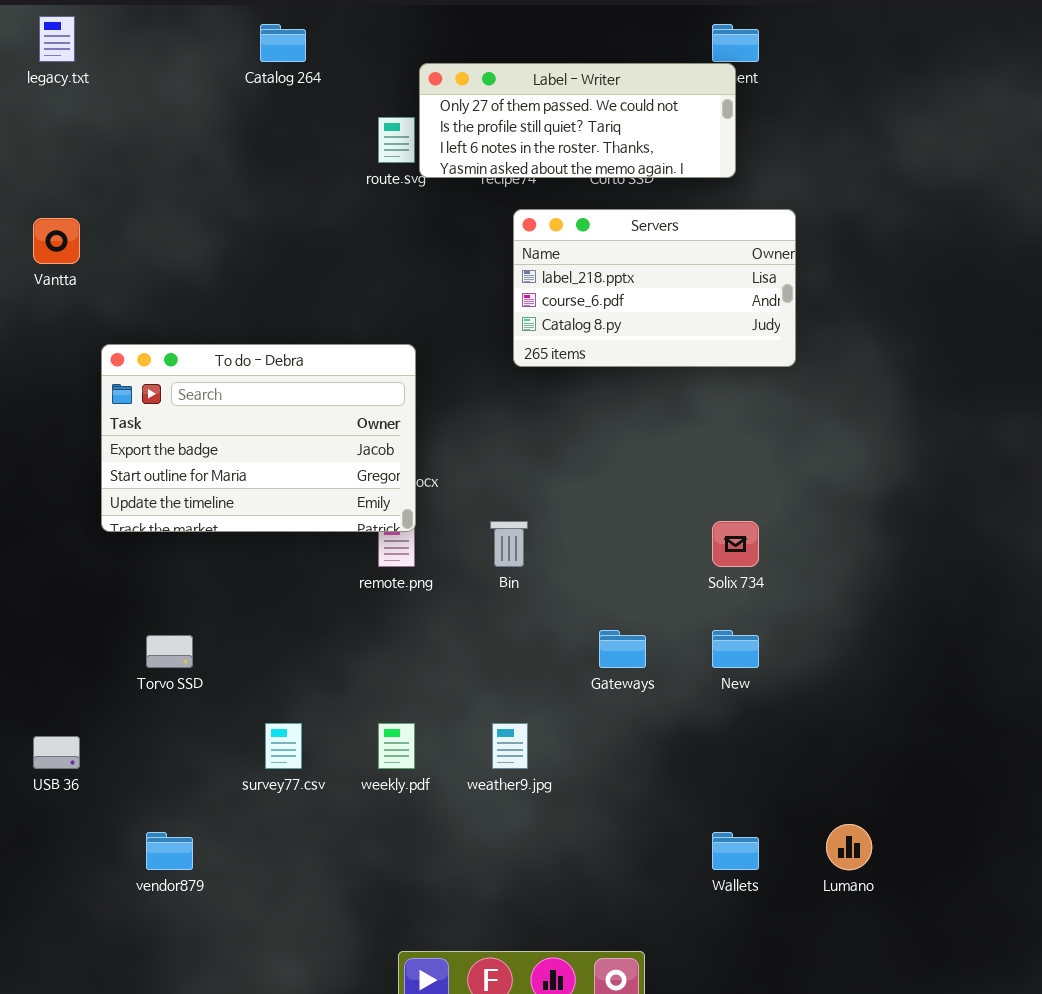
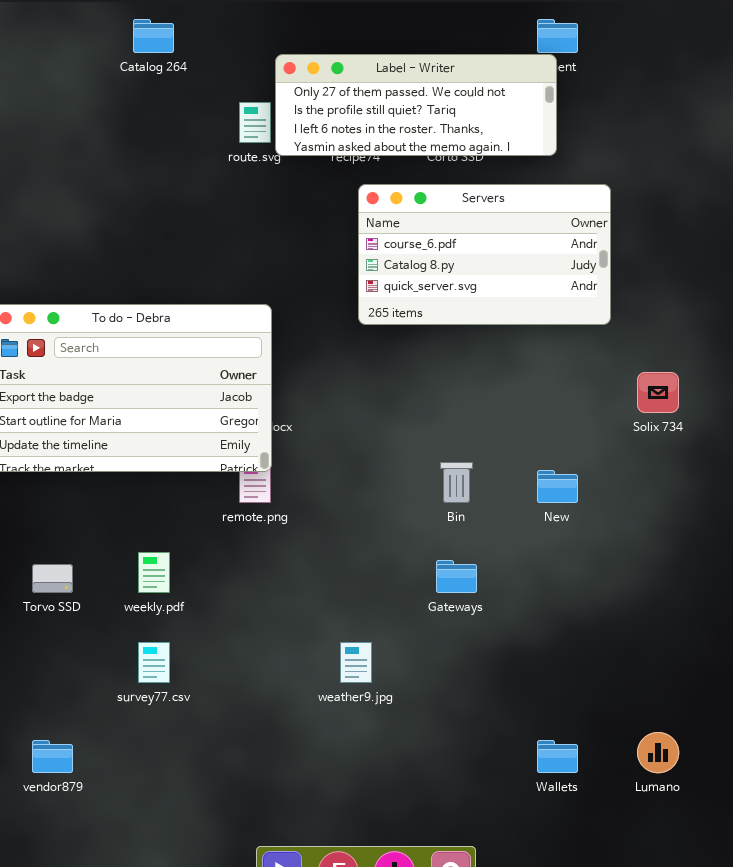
Servers: [513,209,796,367] -> [358,184,611,325], scrolled down 1 row
Bin: [490,521,528,567] -> [440,462,473,503], moved
Solix 734: [712,521,759,567] -> [637,372,679,413], moved
New: [712,630,759,668] -> [537,470,578,503], moved
weekly.pdf: [378,723,415,769] -> [138,552,170,593], moved

